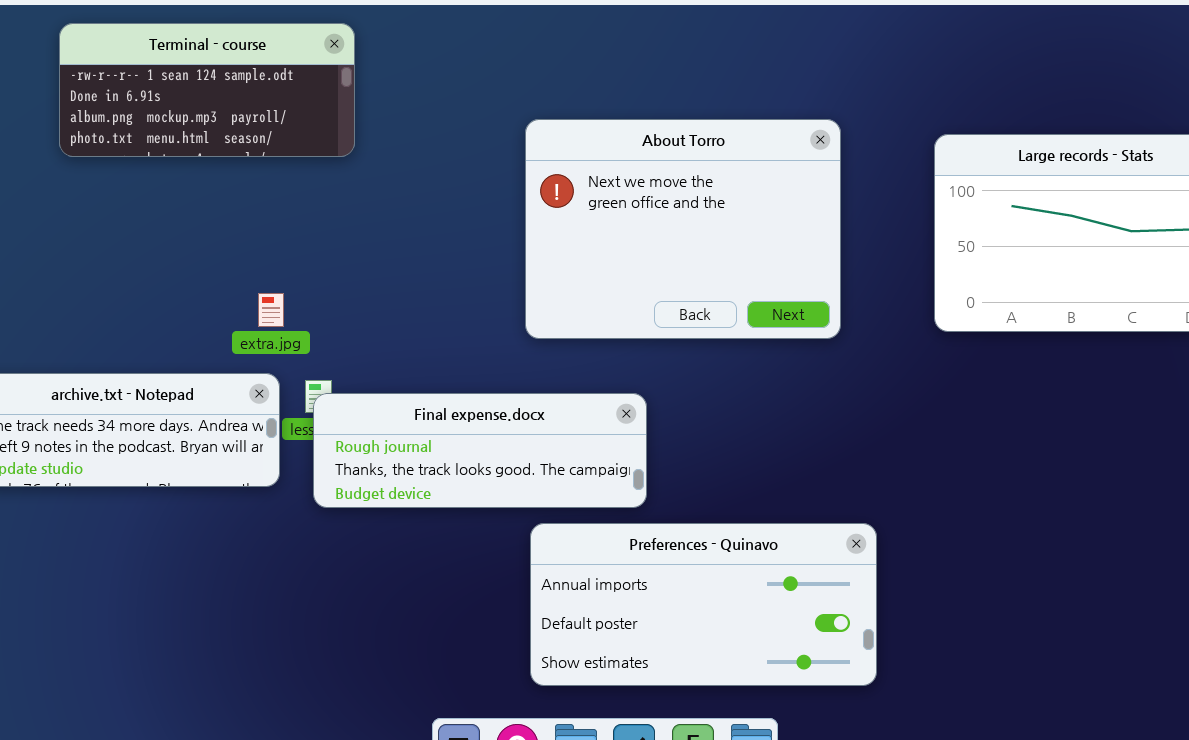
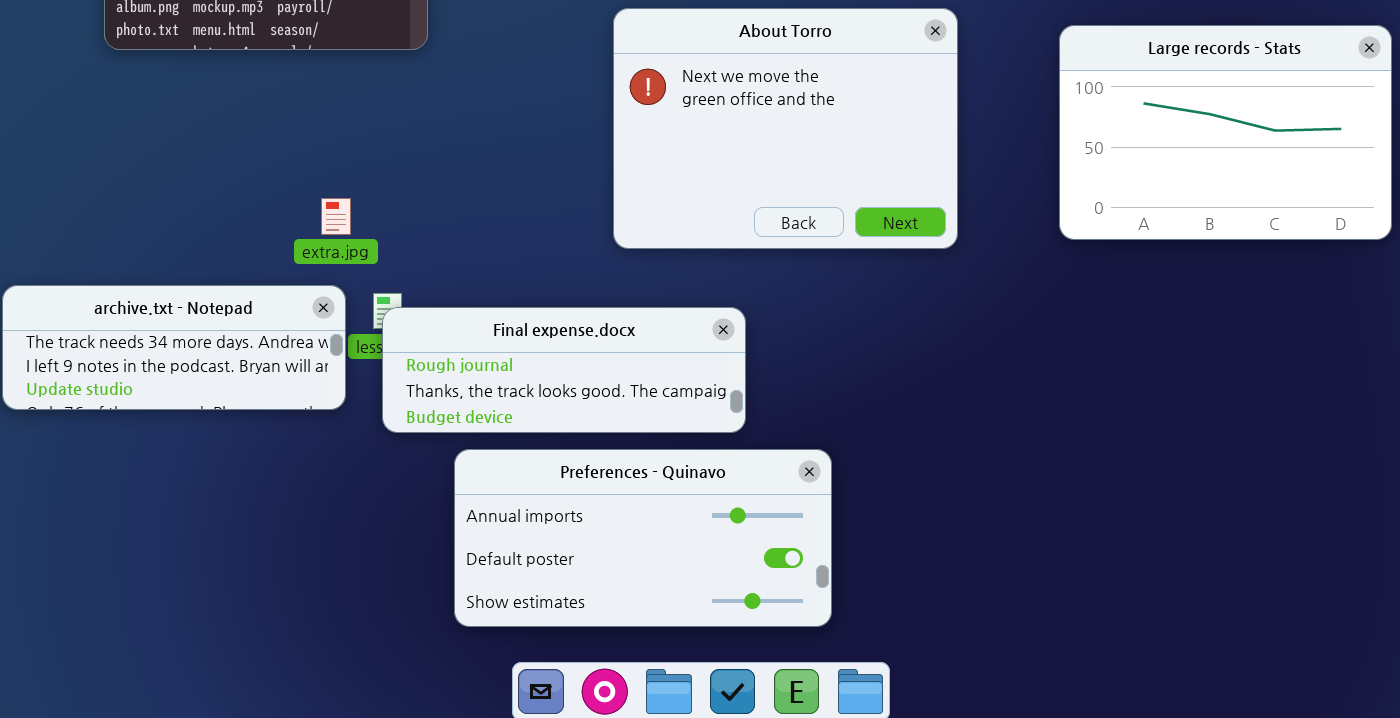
Preferences - Quinavo: [530,523,877,686] -> [454,449,832,627], moved

